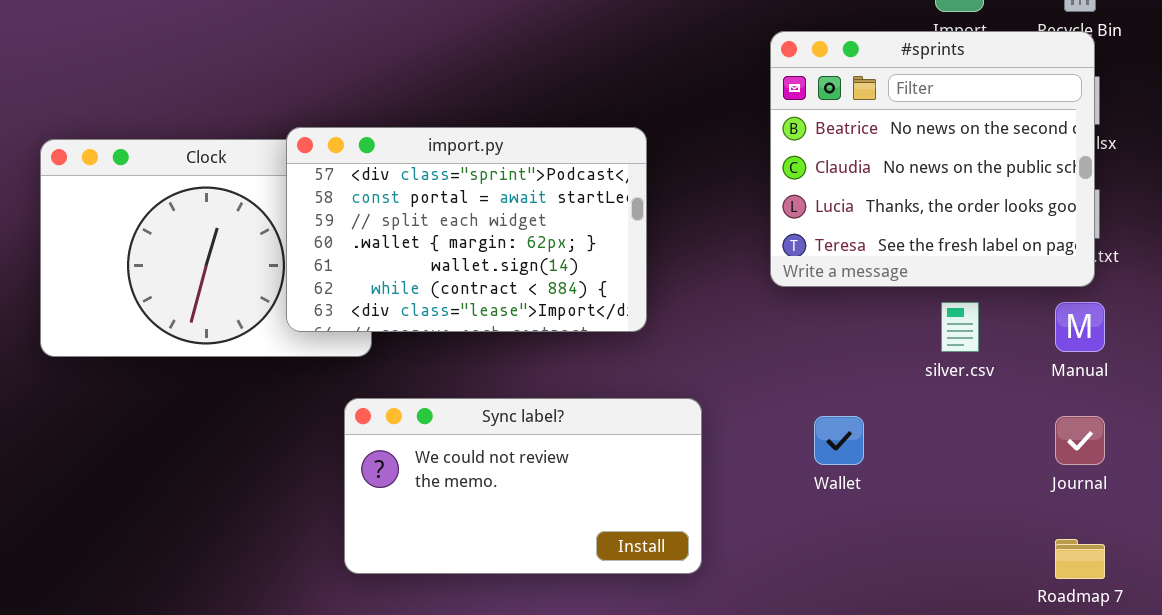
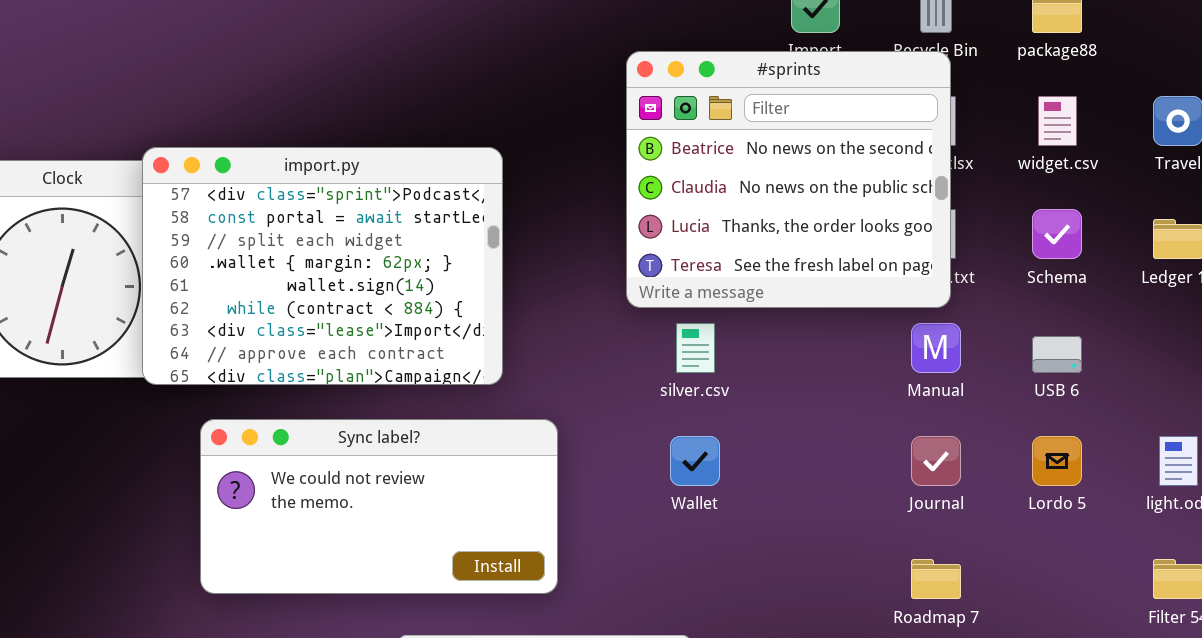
import.py: [286,127,647,332] -> [142,147,503,385], resized
silver.csv: [941,302,979,352] -> [676,323,715,373], moved

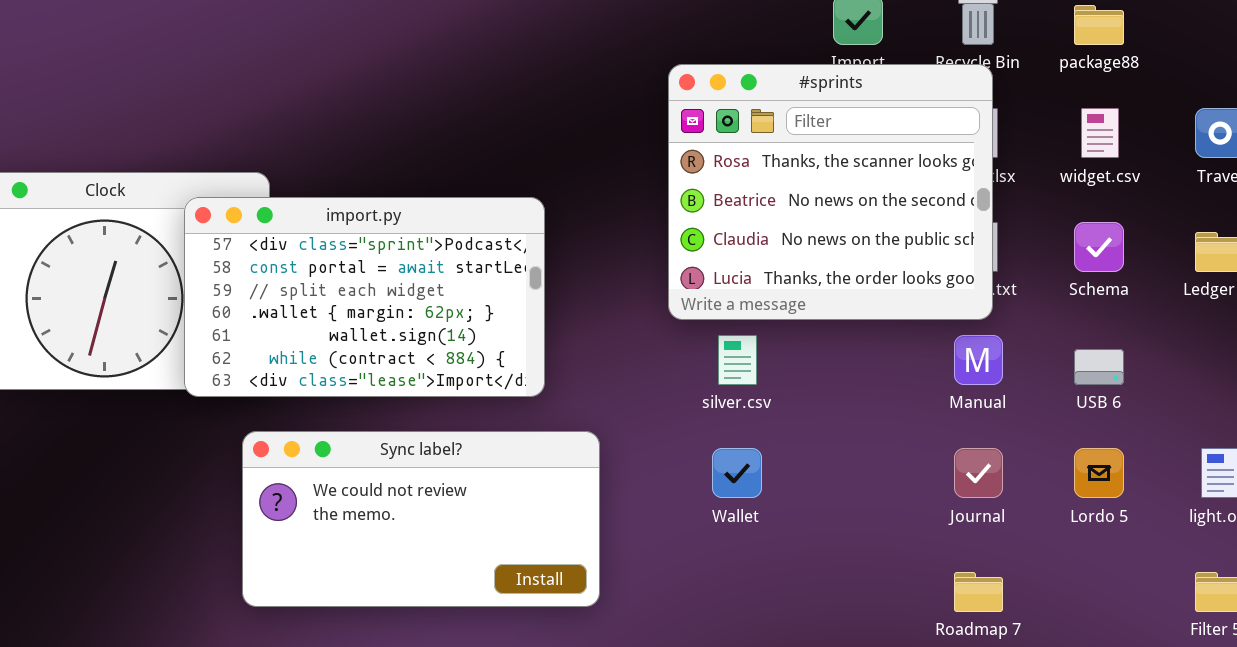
#sprints: [626,51,951,308] -> [668,64,993,320], scrolled up 1 row
import.py: [142,147,503,385] -> [184,197,545,397], resized

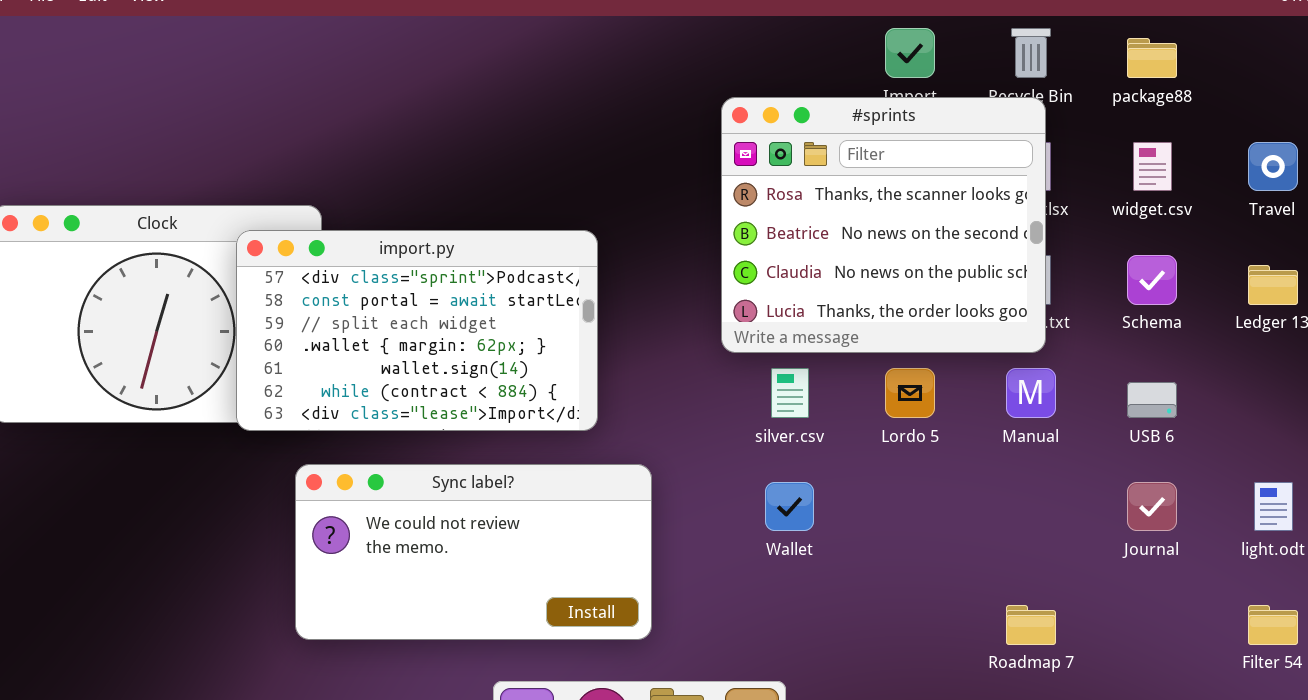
Journal: [954,448,1003,498] -> [1127,482,1177,531], moved
Lordo 5: [1074,448,1124,498] -> [885,368,935,418], moved

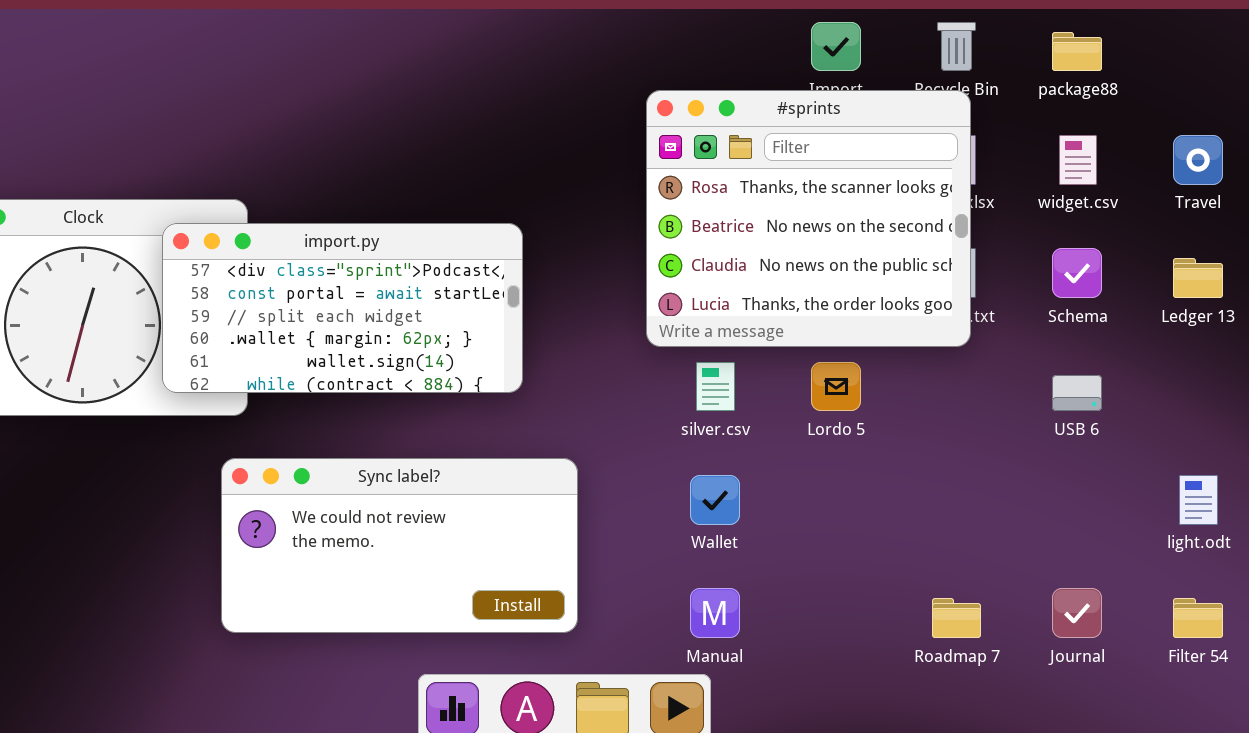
import.py: [236,230,598,431] -> [162,223,523,393], resized
Manual: [1006,368,1056,418] -> [690,588,740,638], moved
Journal: [1127,482,1177,531] -> [1052,588,1102,638], moved

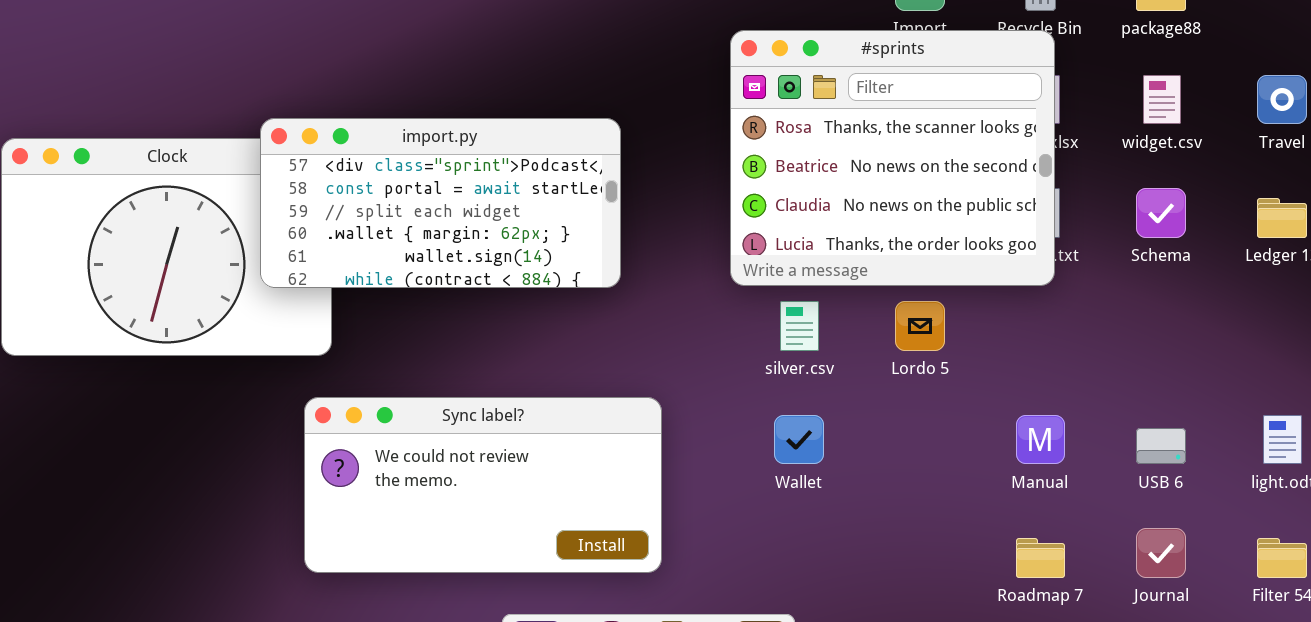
import.py: [162,223,523,393] -> [260,118,621,288], moved
USB 6: [1052,375,1102,411] -> [1136,428,1186,464], moved
Manual: [690,588,740,638] -> [1016,415,1065,464], moved

